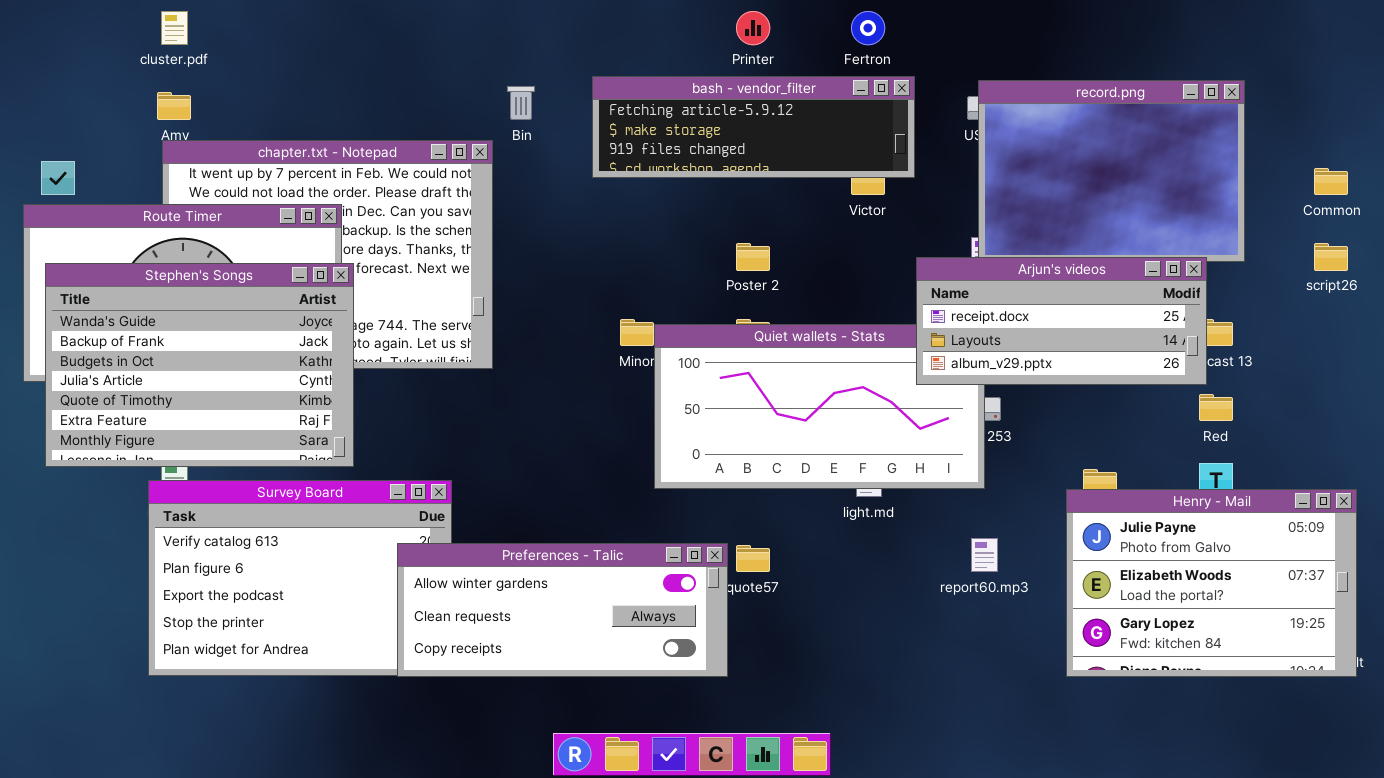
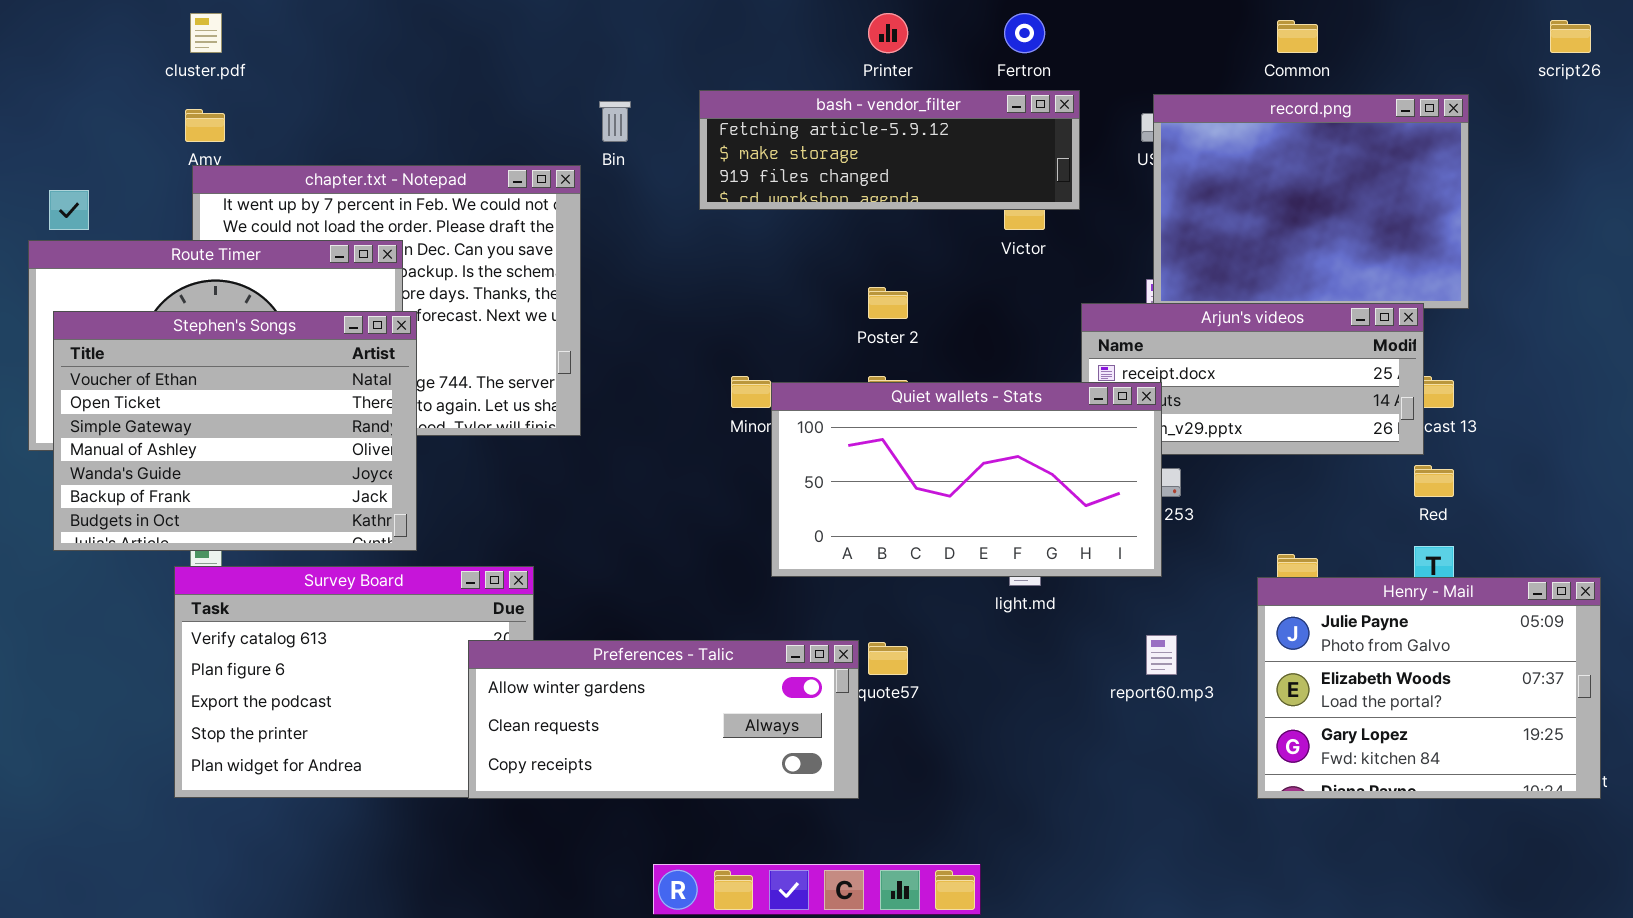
Common: [1314,168,1348,195] -> [1277,20,1318,53], moved
script26: [1314,243,1348,271] -> [1550,20,1591,53], moved
Stephen's Songs: [45,263,354,467] -> [53,311,417,551], scrolled up 4 rows
Quiet wallets - Stats: [654,324,985,489] -> [771,382,1162,577], raised

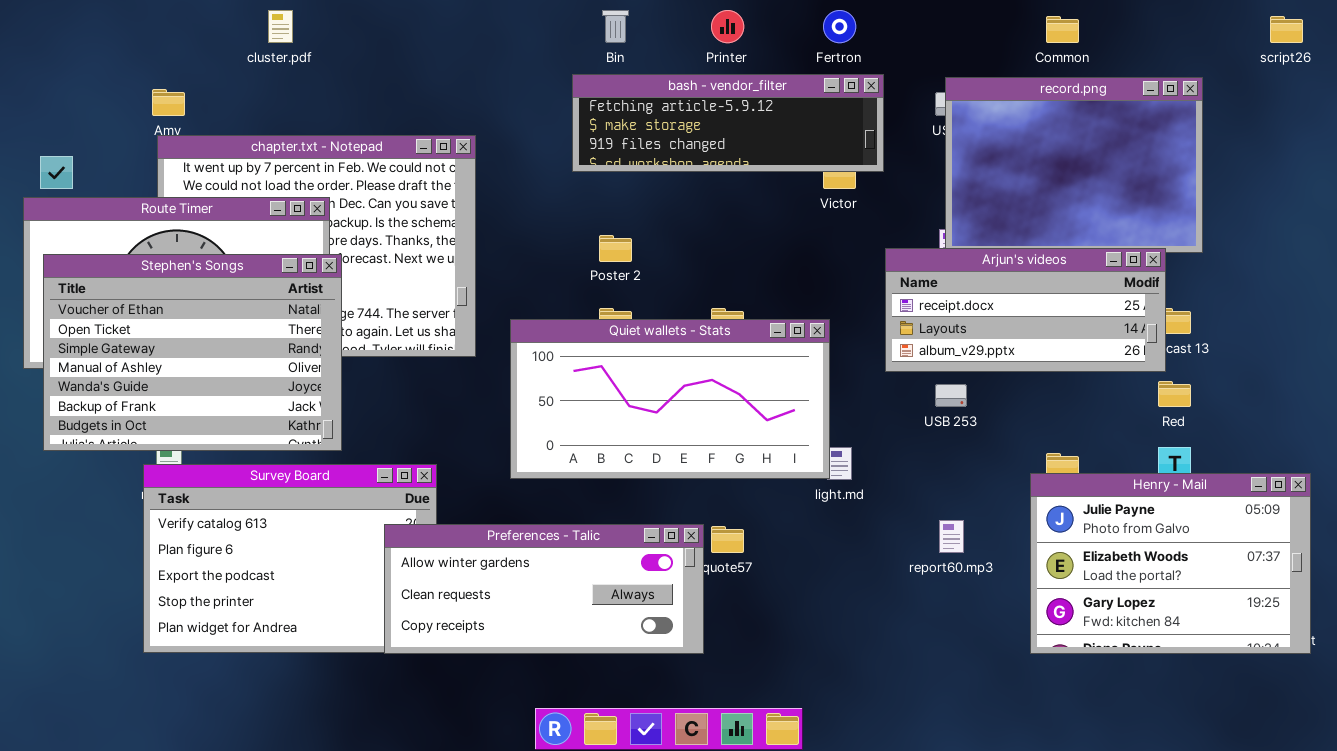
cluster.pdf: [190,13,222,53] -> [268,10,293,43], moved
Bin: [599,101,631,142] -> [602,10,629,43], moved
Poster 2: [868,287,908,319] -> [599,235,632,262], moved
Quiet wallets - Stats: [771,382,1162,577] -> [510,319,830,479], moved

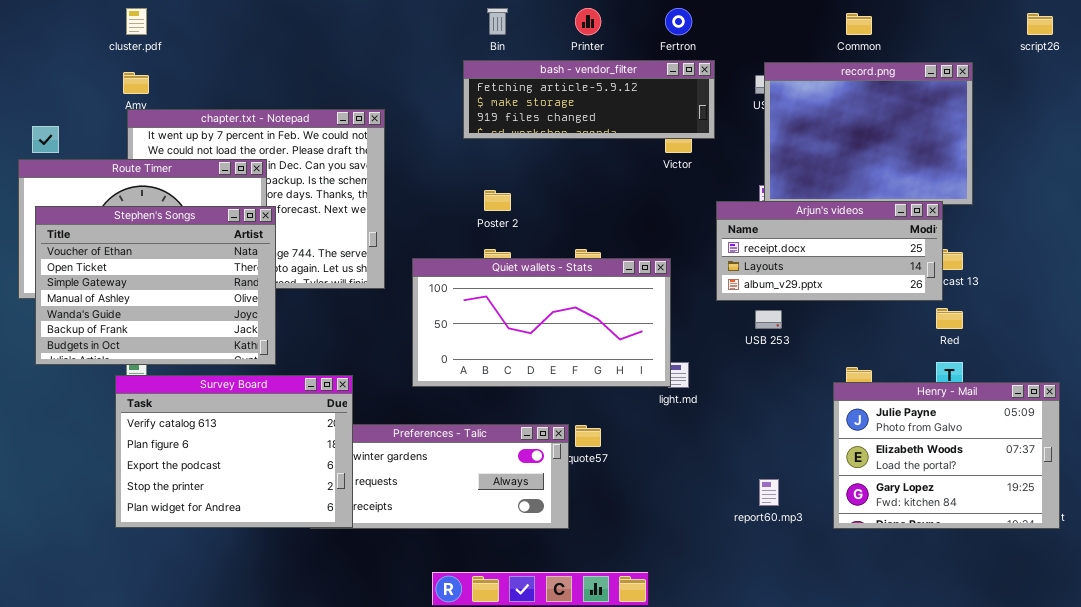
cluster.pdf: [268,10,293,43] -> [126,8,147,35], moved
Survey Board: [143,464,437,653] -> [115,375,353,528], raised
report60.mp3: [939,520,964,553] -> [759,479,779,506], moved

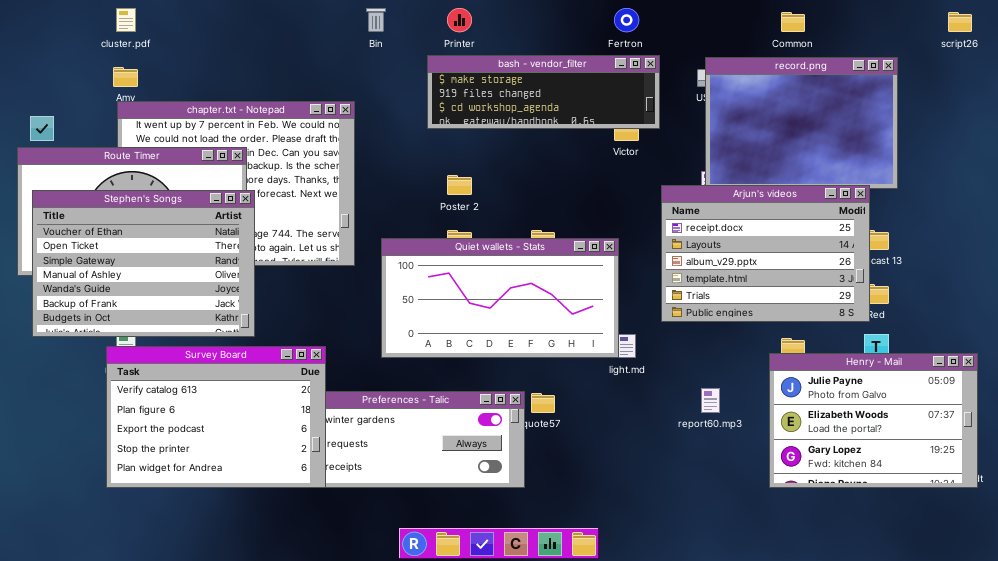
Bin: [487,8,508,35] -> [366,8,386,32], moved
Printer: [575,8,601,35] -> [447,8,472,32], moved
bash - vendor_filter: [463,60,715,139] -> [427,55,660,129], scrolled down 1 row
Arjun's videos: [716,201,943,301] -> [661,185,870,322], resized
report60.mp3: [759,479,779,506] -> [701,388,720,413], moved

